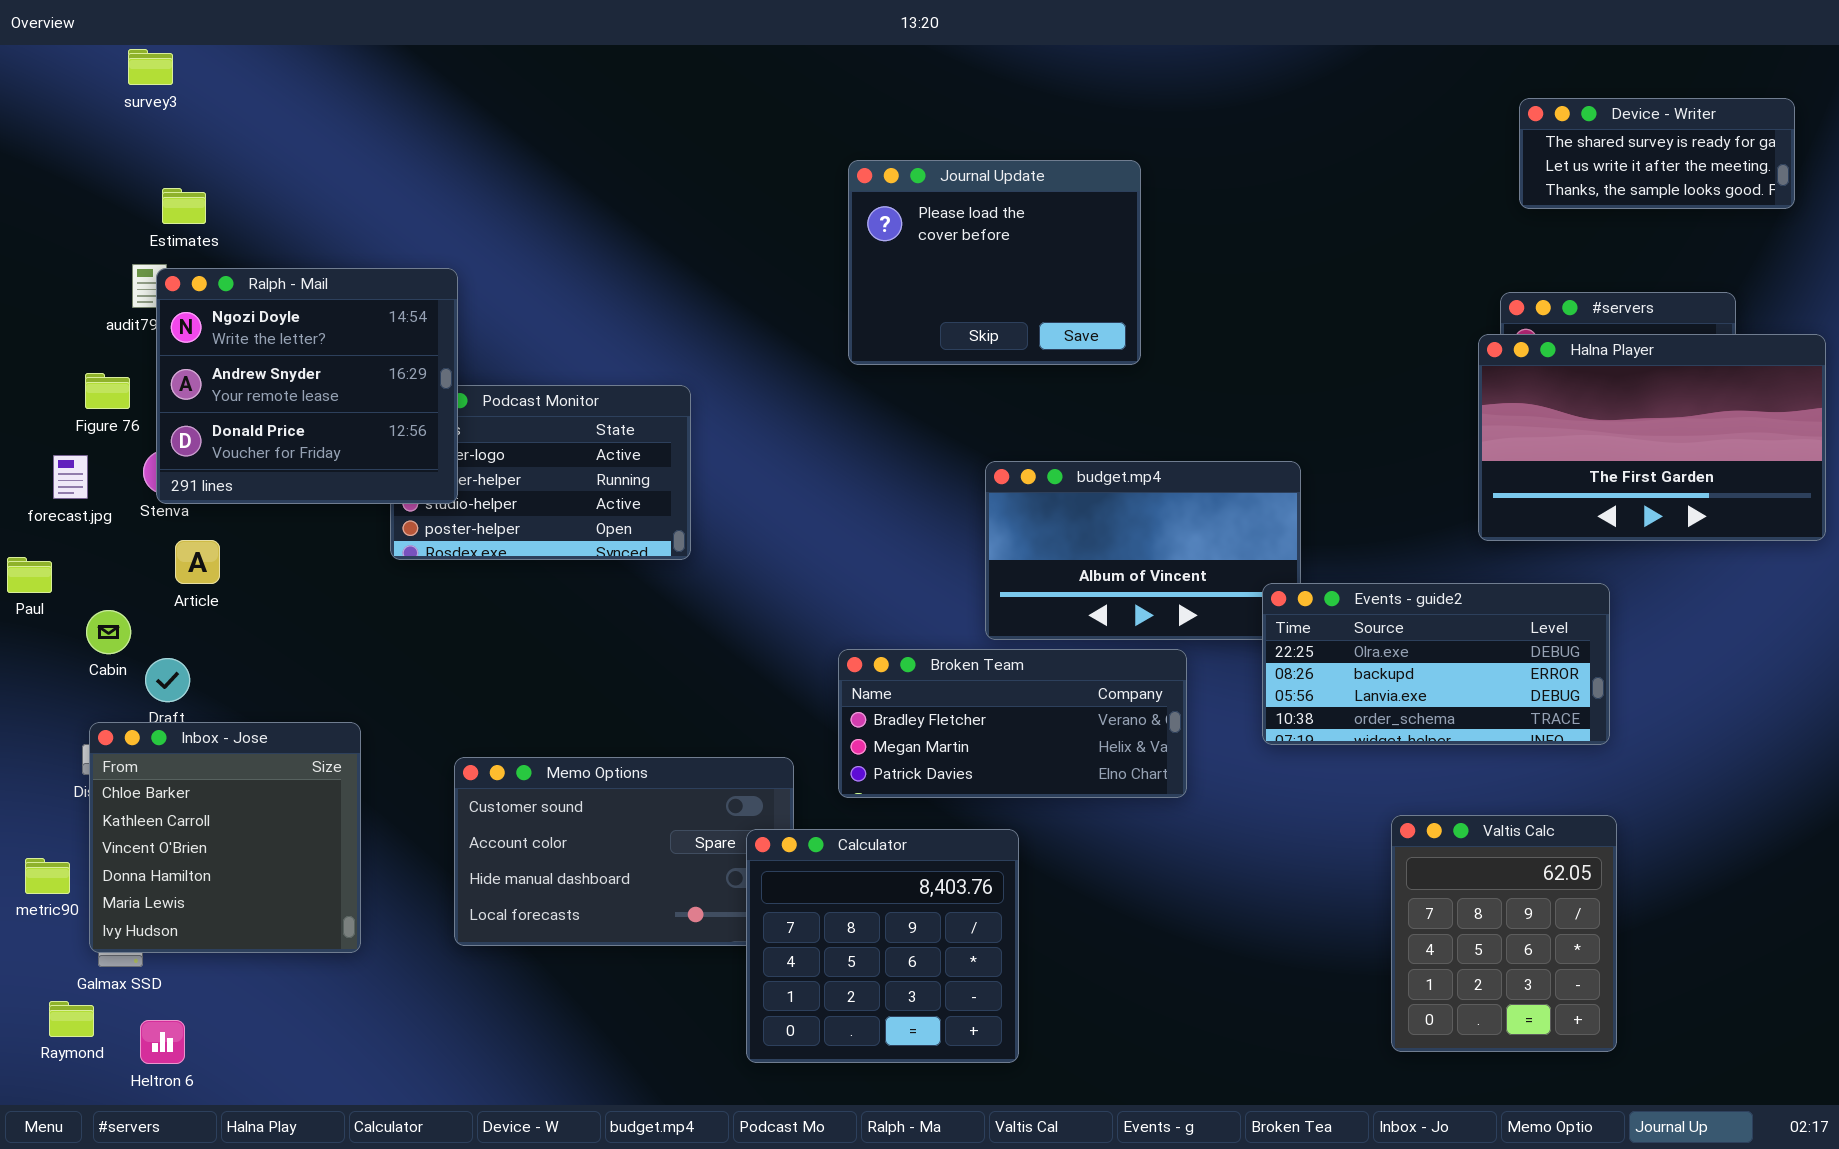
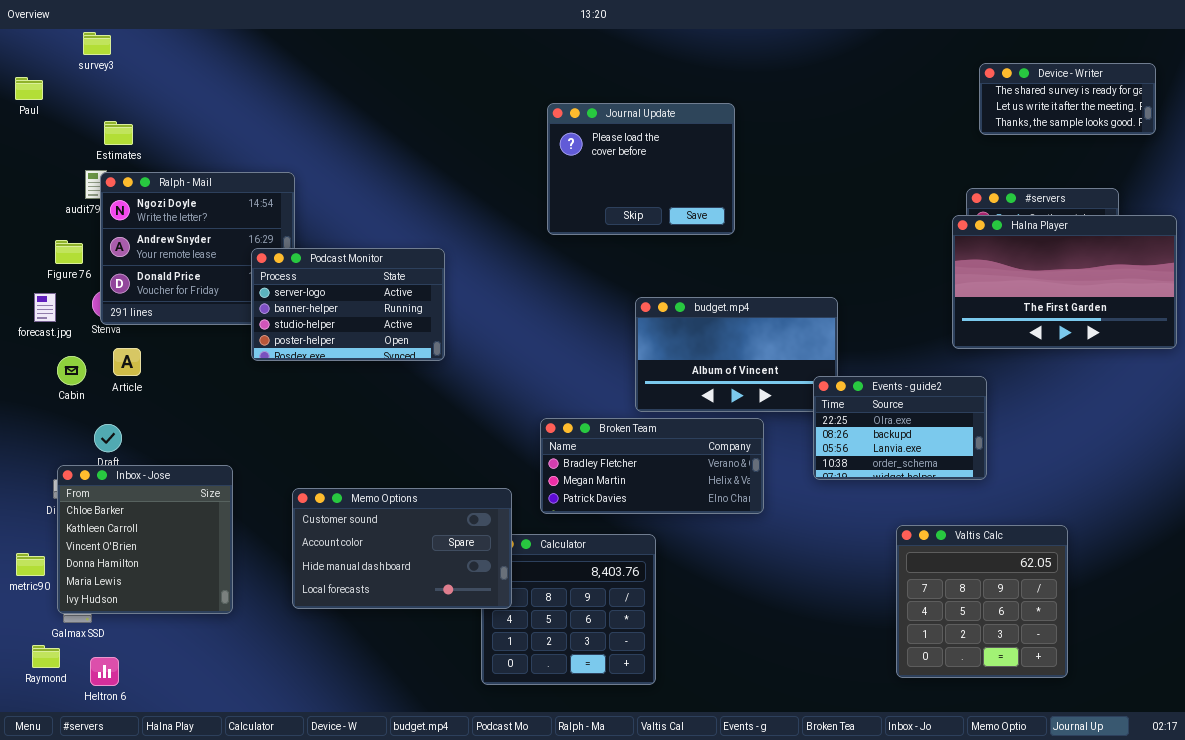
Podcast Monitor: [390,385,691,560] -> [251,248,445,361], raised
Paul: [7,557,52,593] -> [15,77,43,100], moved
Events - guide2: [1262,583,1610,745] -> [813,376,987,480], resized
Cabin: [86,610,131,654] -> [57,356,86,385], moved
Memo Options: [454,757,794,946] -> [292,488,512,609], raised
Valtis Calc: [1391,815,1617,1052] -> [896,525,1068,678], resized

